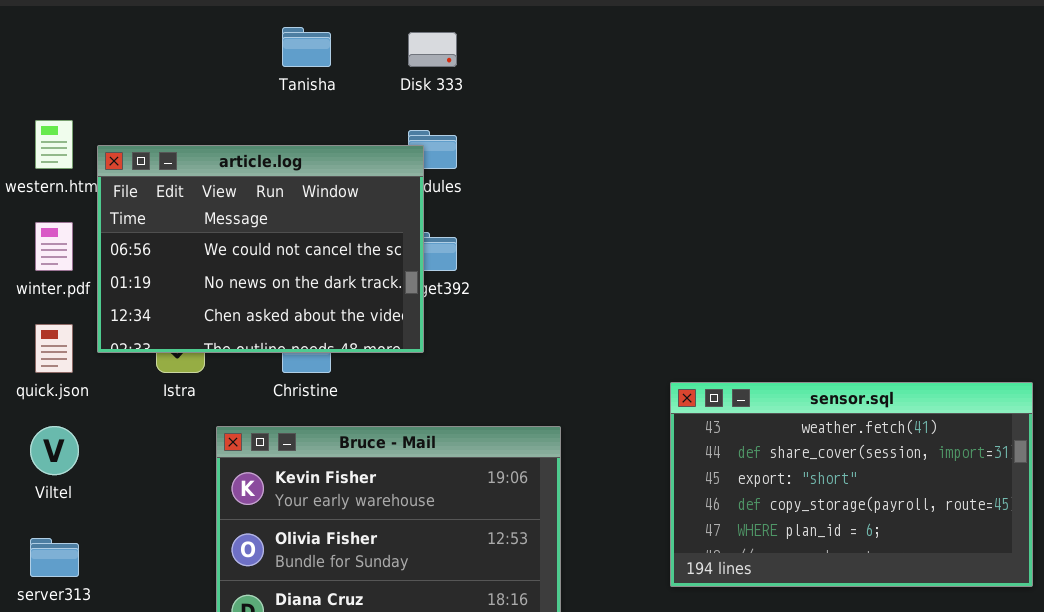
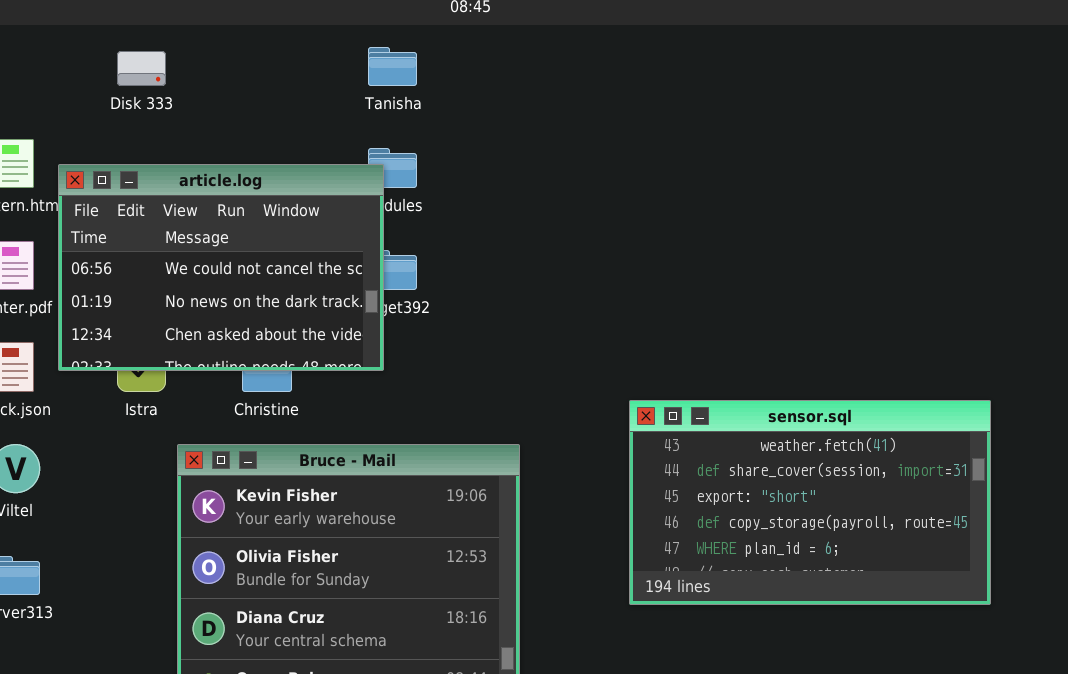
Tanisha: [282,27,331,67] -> [368,47,417,86], moved
Disk 333: [408,32,457,67] -> [117,51,166,86], moved

